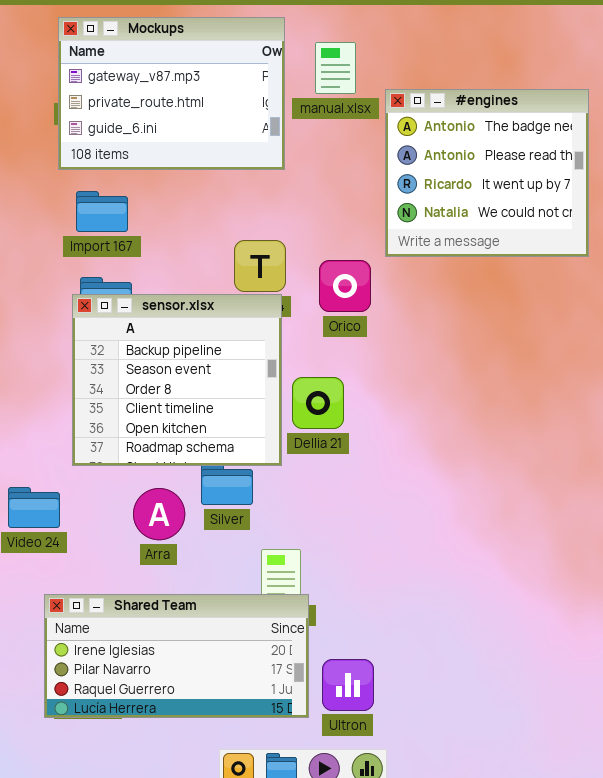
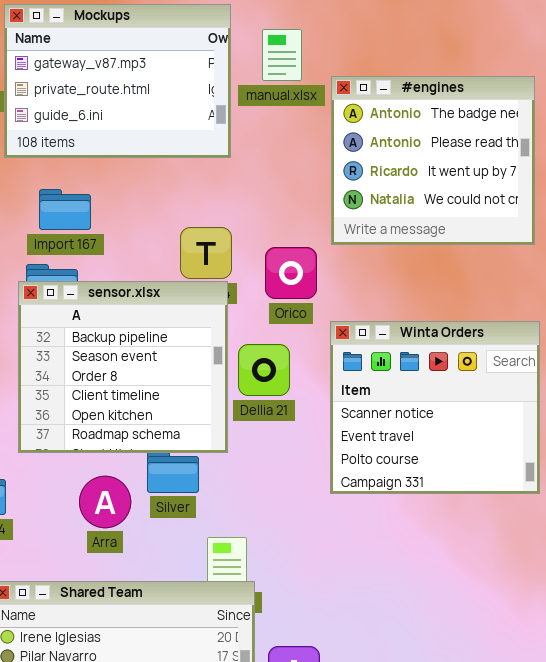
Import 167: [76,191,128,232] -> [39,189,91,230], moved
Winta Orders: none -> [330,321,540,494], opened
Dellia 21: [292,377,344,429] -> [238,344,290,396], moved

